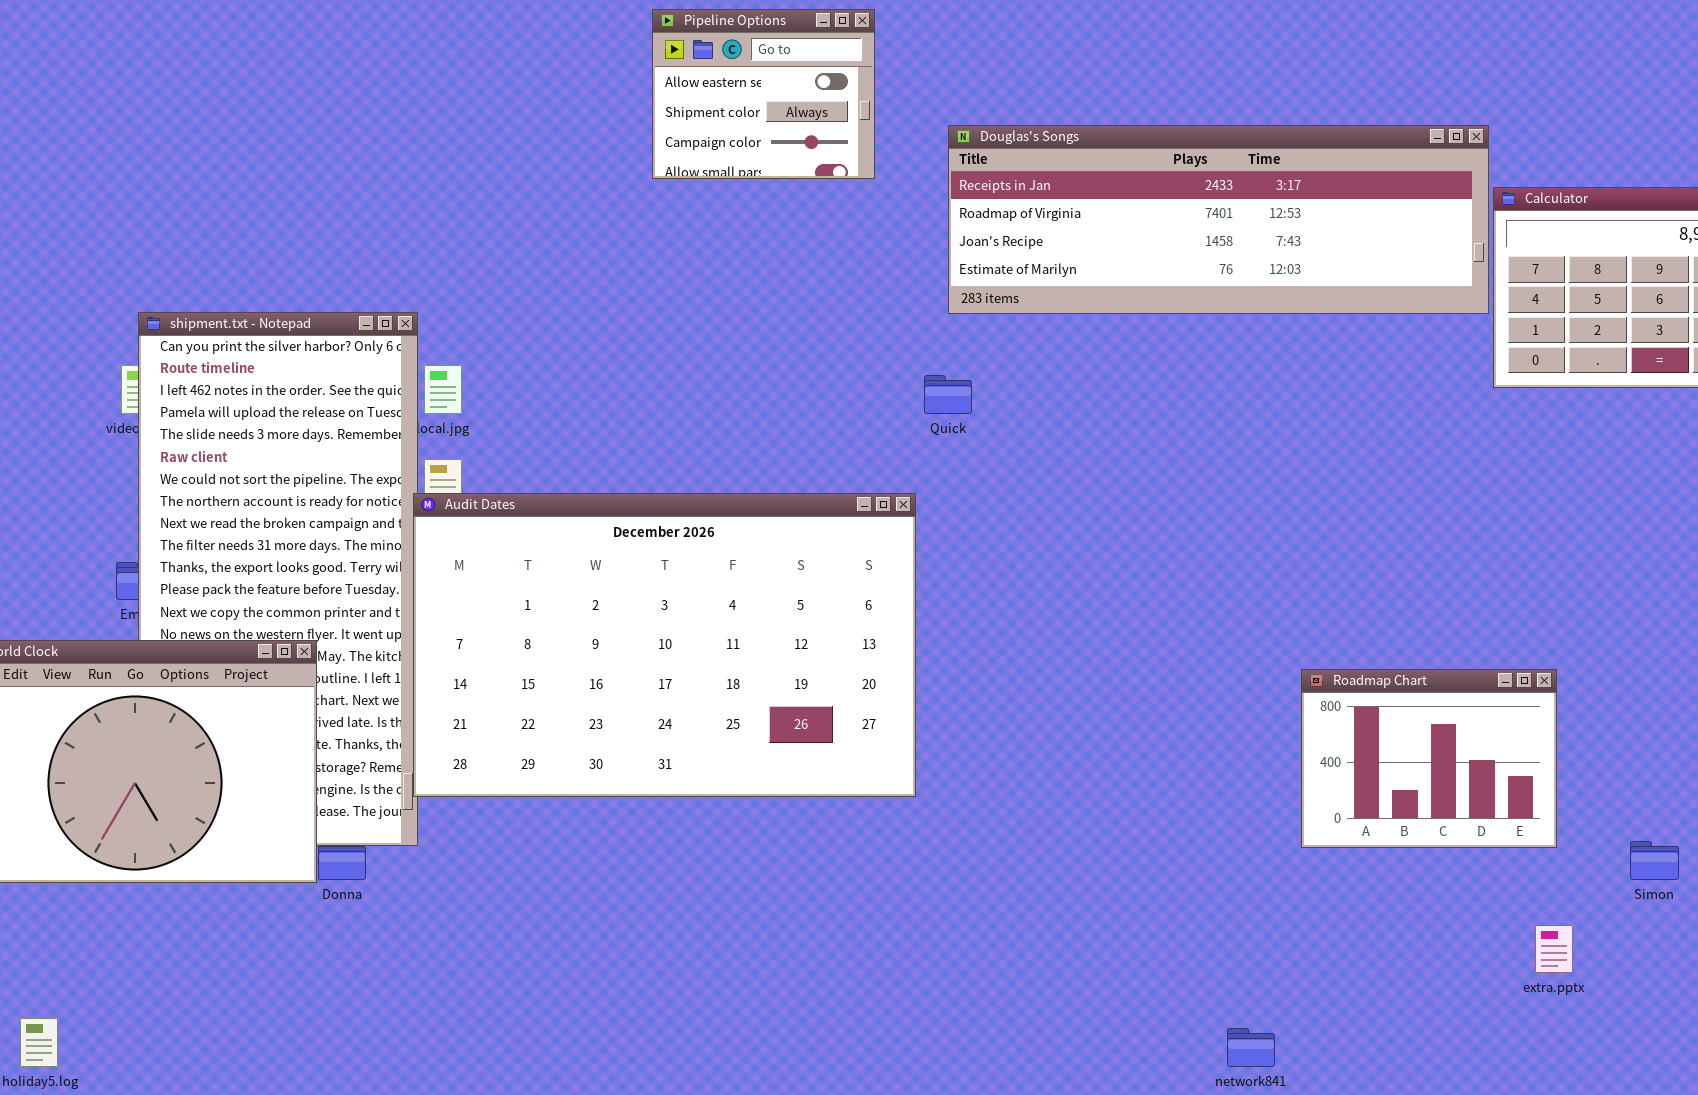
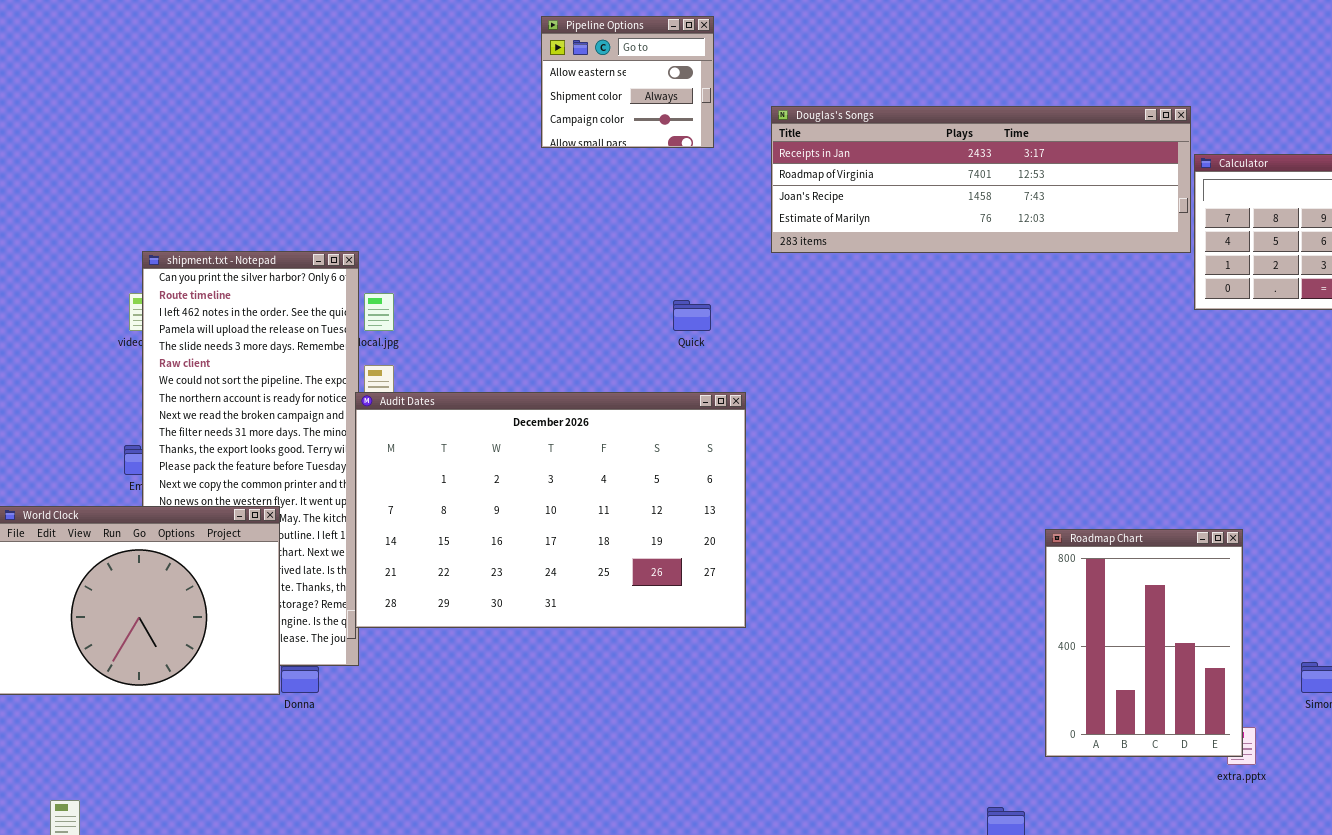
Quick: [924,375,972,414] -> [673,300,711,331], moved
Roadmap Chart: [1301,669,1557,848] -> [1045,529,1243,757], resized

